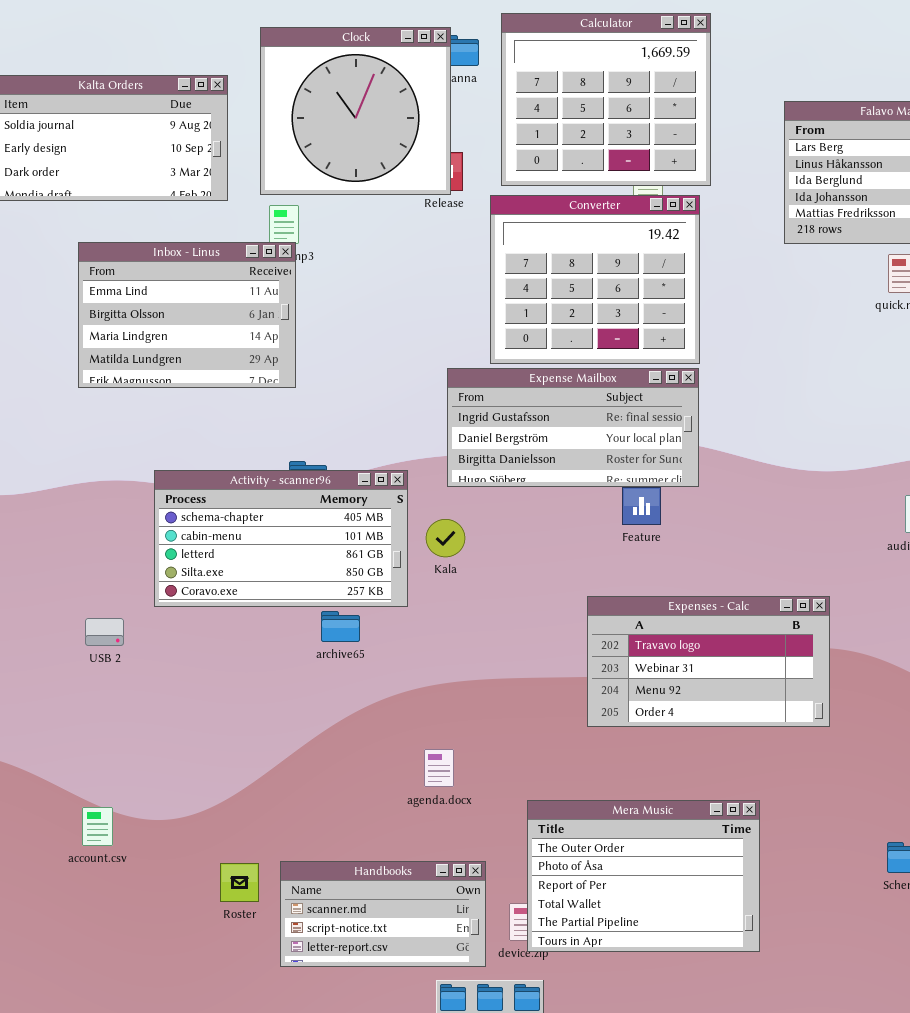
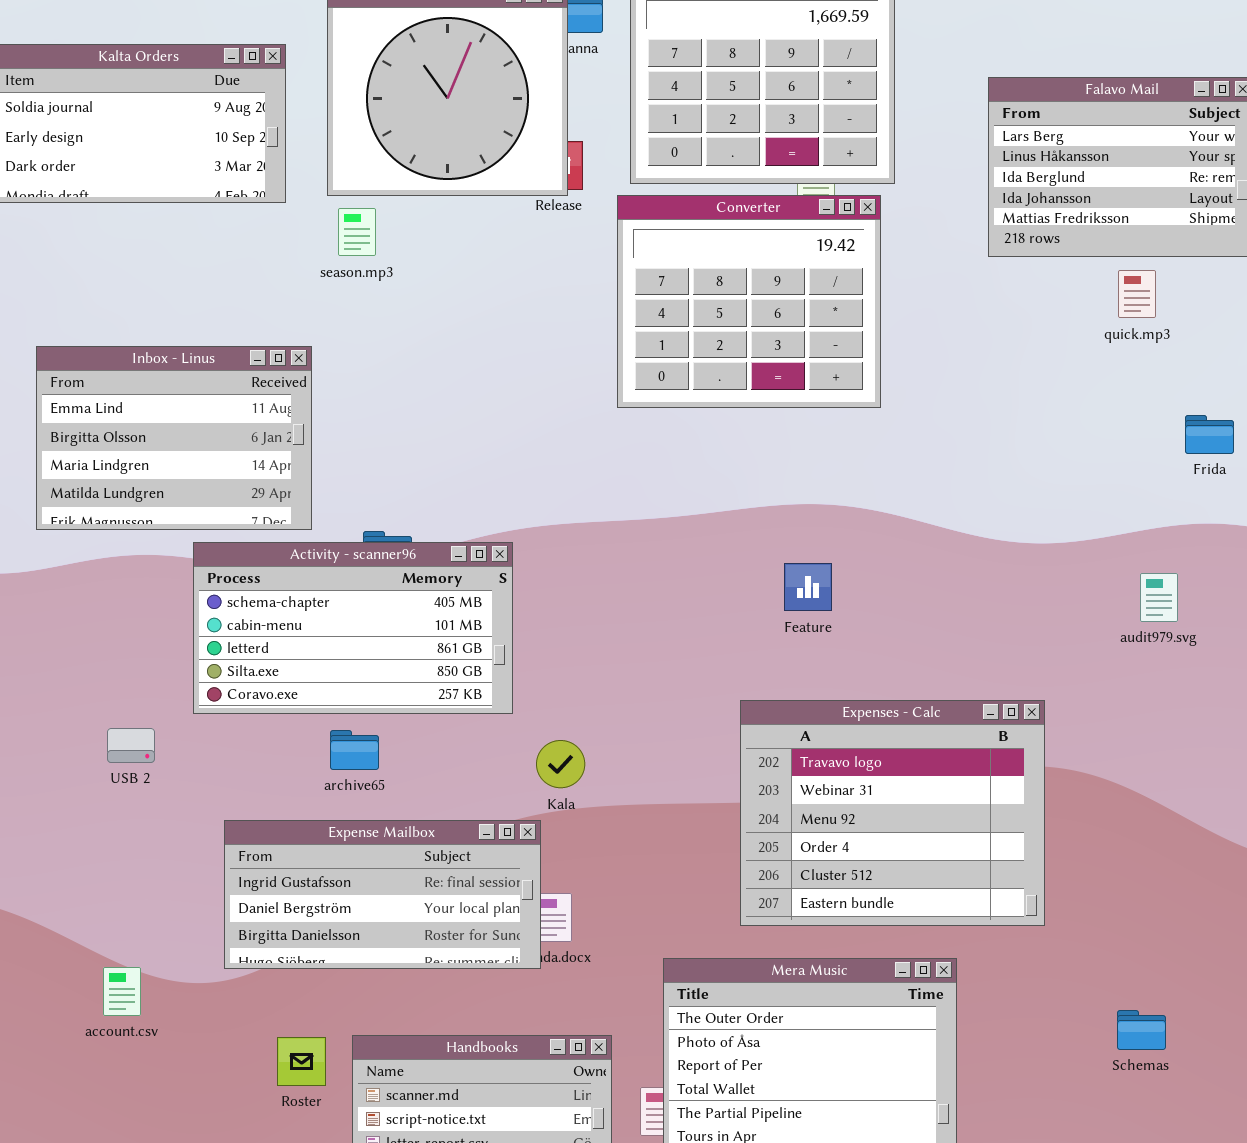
Inbox - Linus: [78,242,296,388] -> [36,346,312,530], moved
Expense Mailbox: [447,368,699,487] -> [224,820,541,969], moved
Kala: [426,519,465,557] -> [536,740,585,788], moved
Expenses - Calc: [587,596,830,727] -> [740,700,1045,926], resized
archive65: [321,611,360,642] -> [330,730,379,770], moved

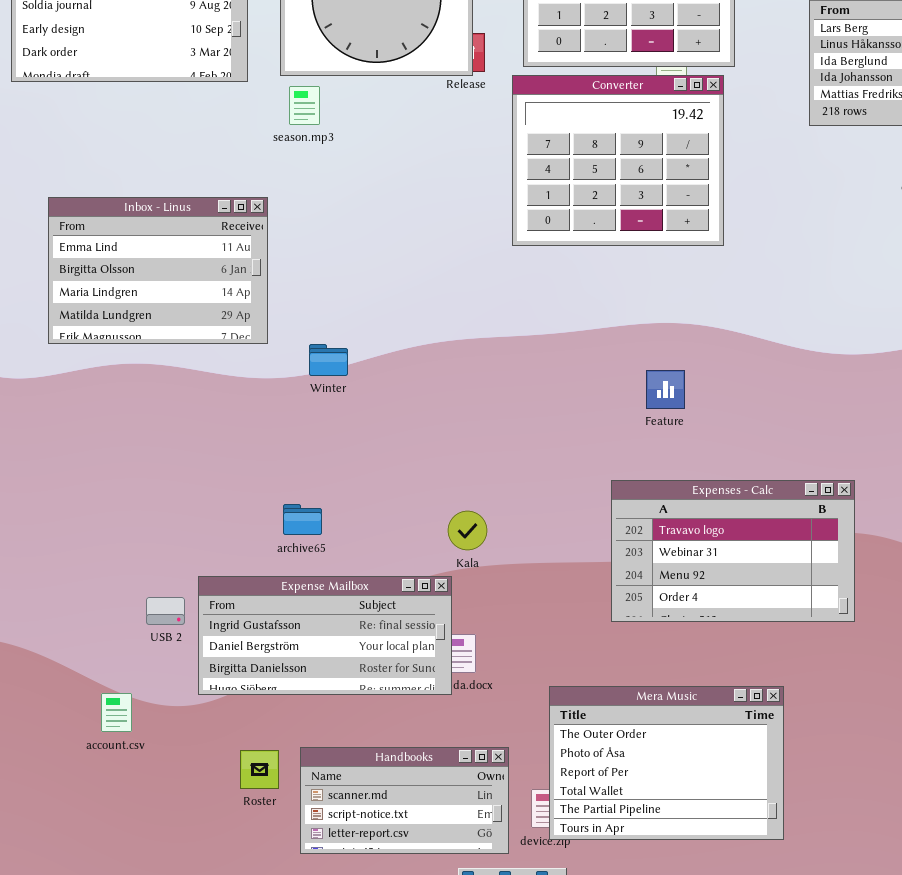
Activity - scanner96: [193,542,513,714] -> none, closed
Expenses - Calc: [740,700,1045,926] -> [611,480,855,622], resized
USB 2: [107,728,155,763] -> [146,597,185,625], moved

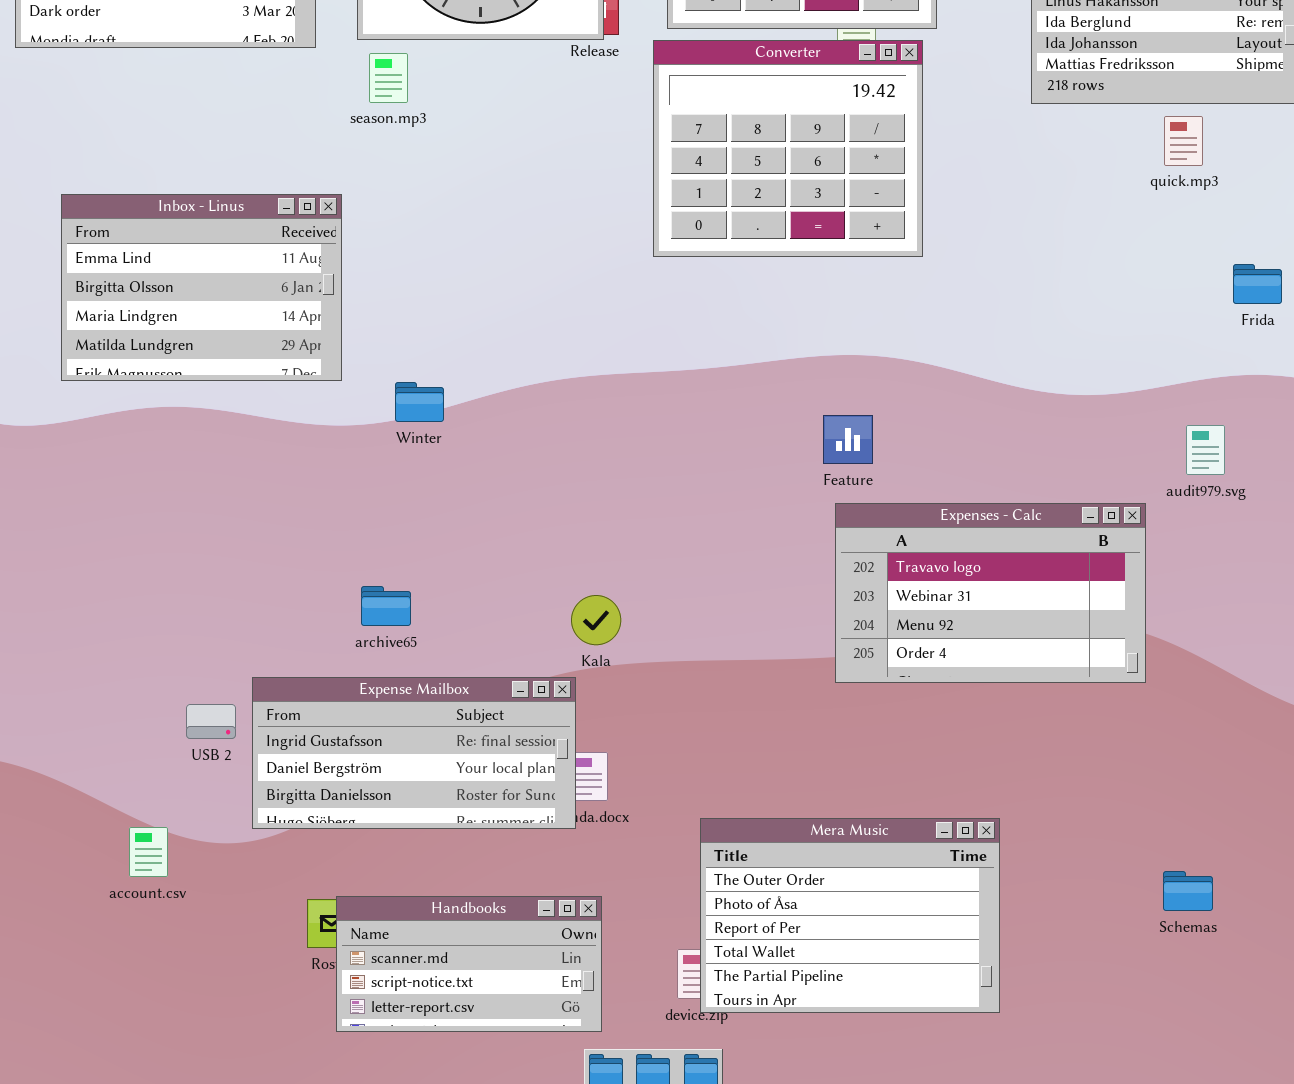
Expenses - Calc: [611,480,855,622] -> [835,503,1146,683], moved
Handbooks: [300,747,509,854] -> [336,896,602,1032], moved

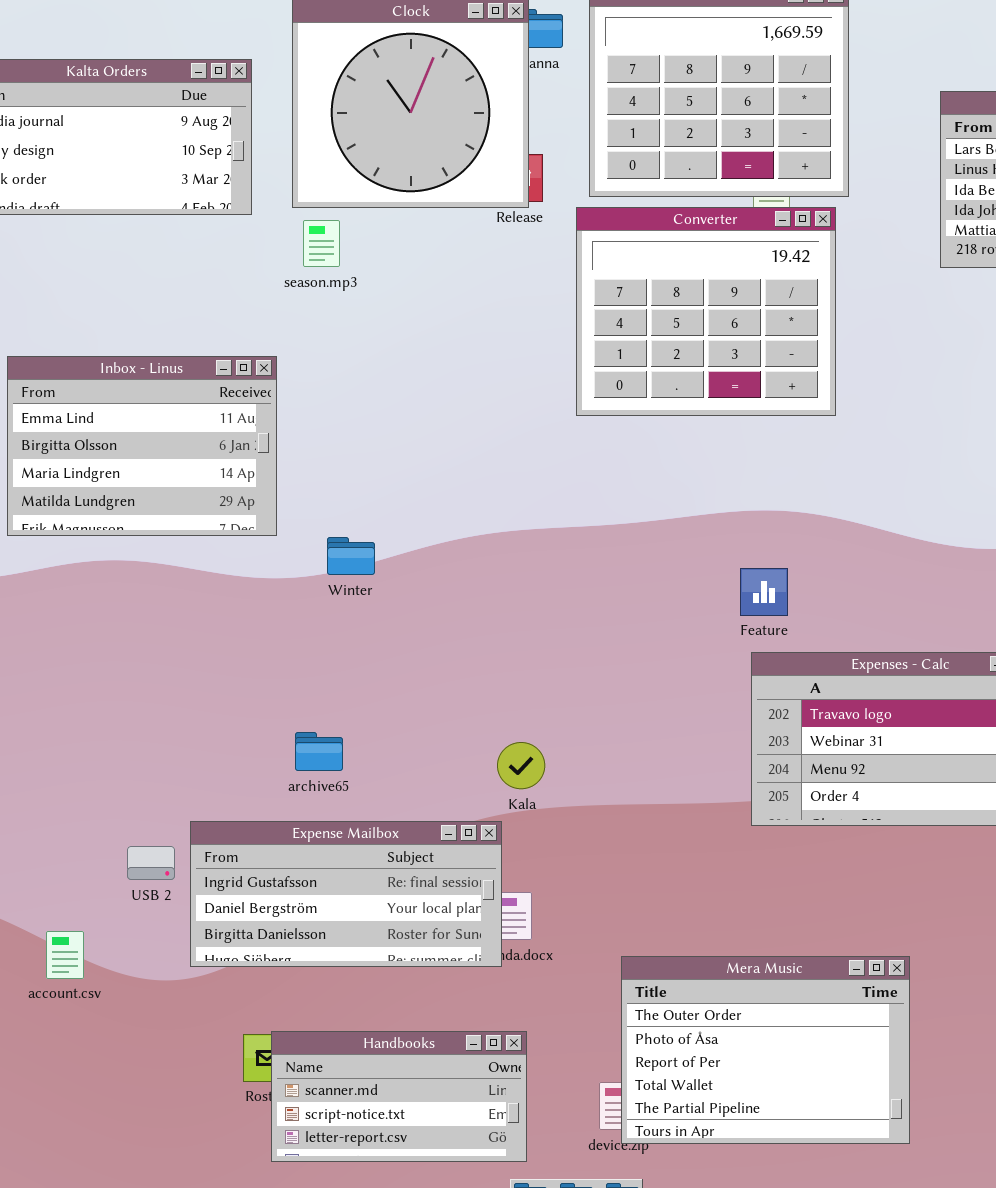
account.csv: [129,827,168,877] -> [46,931,84,979], moved

